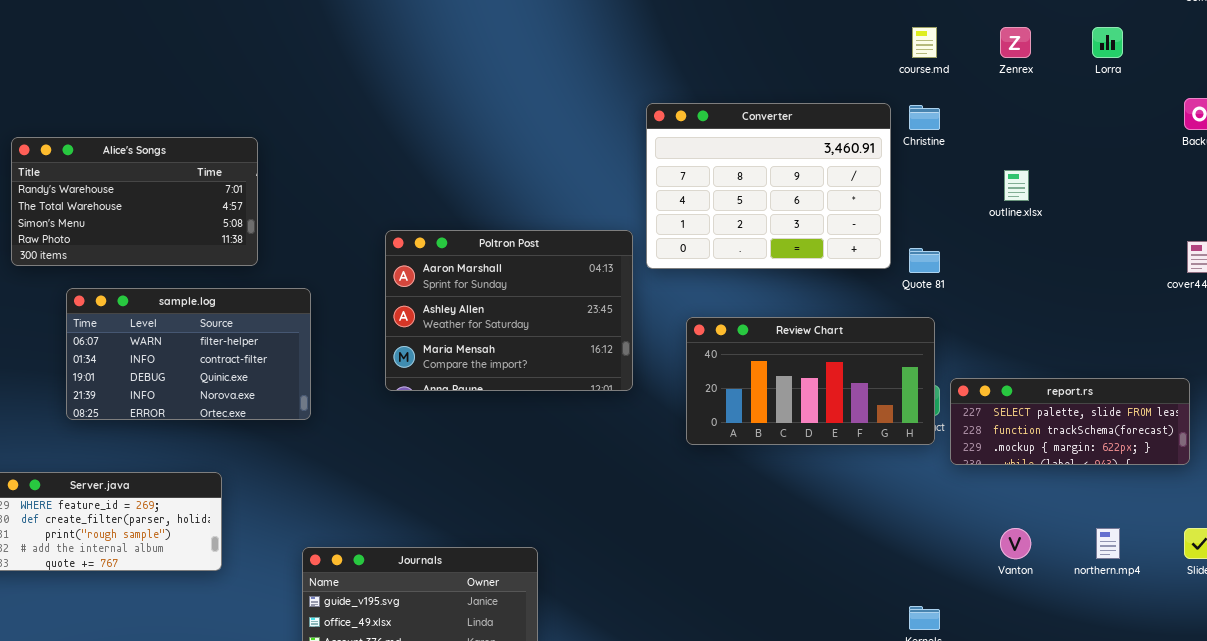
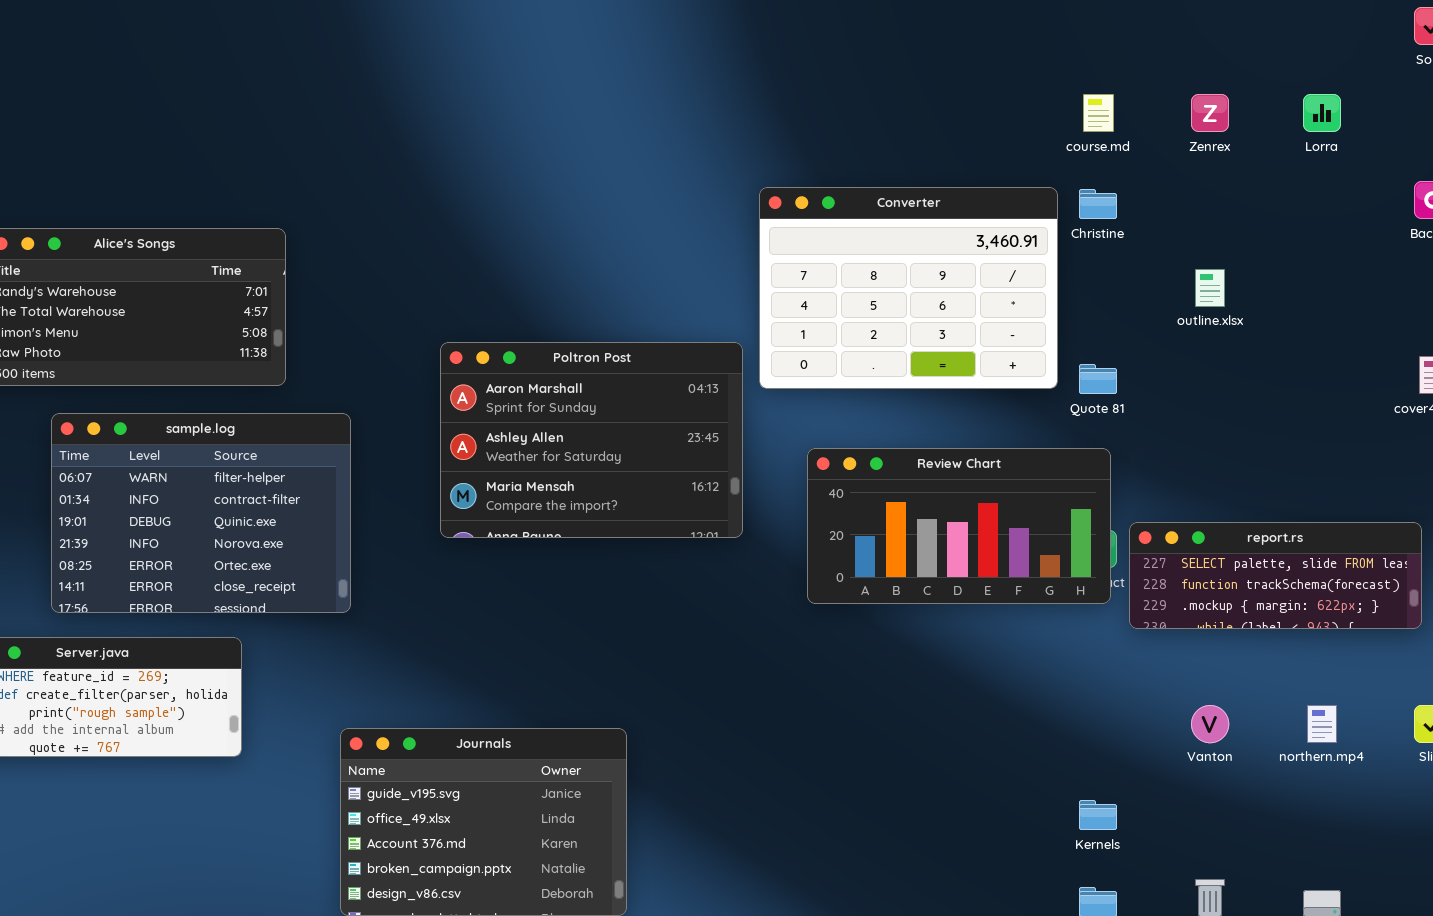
sample.log: [66,288,311,420] -> [51,413,351,613], resized

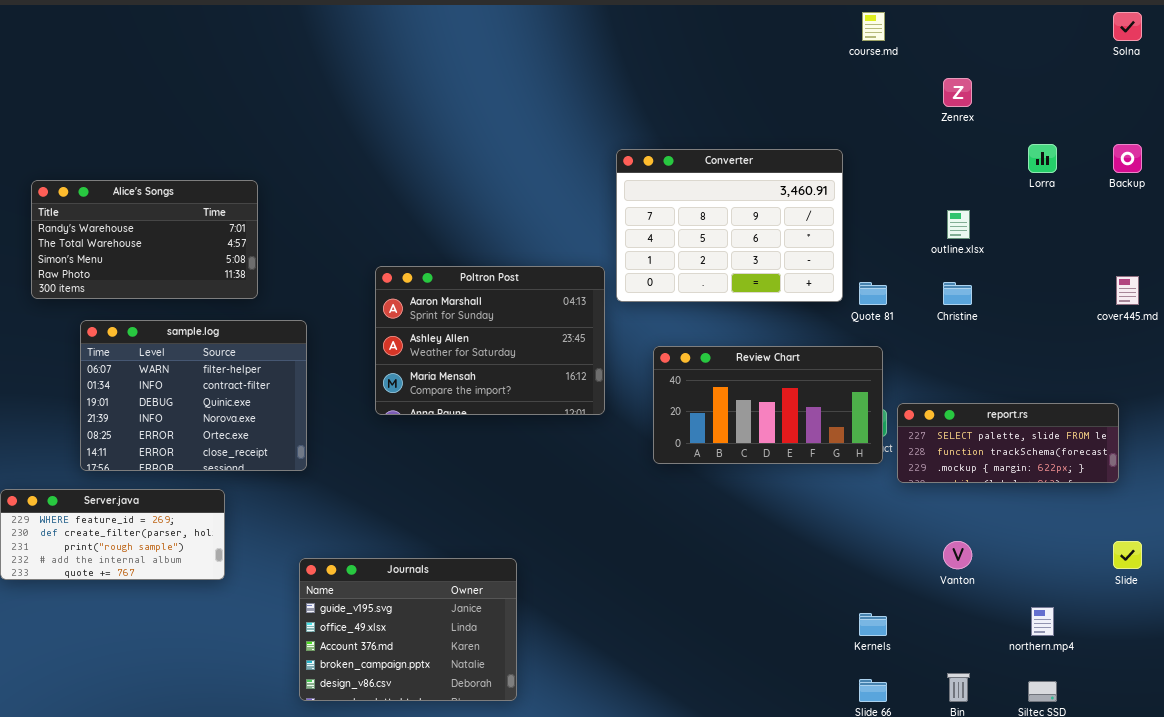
course.md: [1083,94,1114,132] -> [862,12,885,41], moved
Lorra: [1303,94,1341,132] -> [1028,144,1057,173], moved
Christine: [1079,189,1117,219] -> [943,282,972,305], moved
northern.mp4: [1307,705,1337,743] -> [1031,607,1054,636], moved

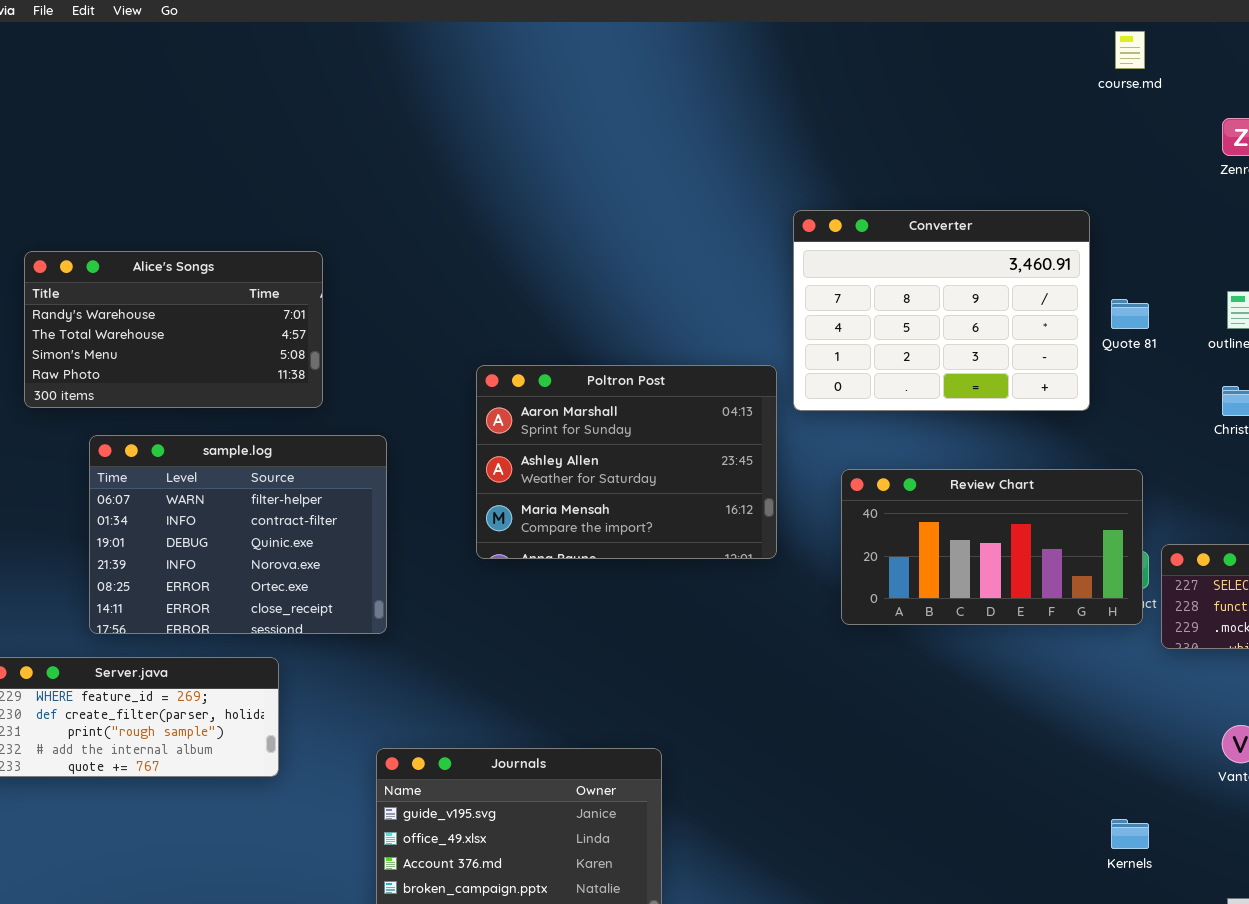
Quote 81: [859,282,887,305] -> [1111,299,1149,329], moved

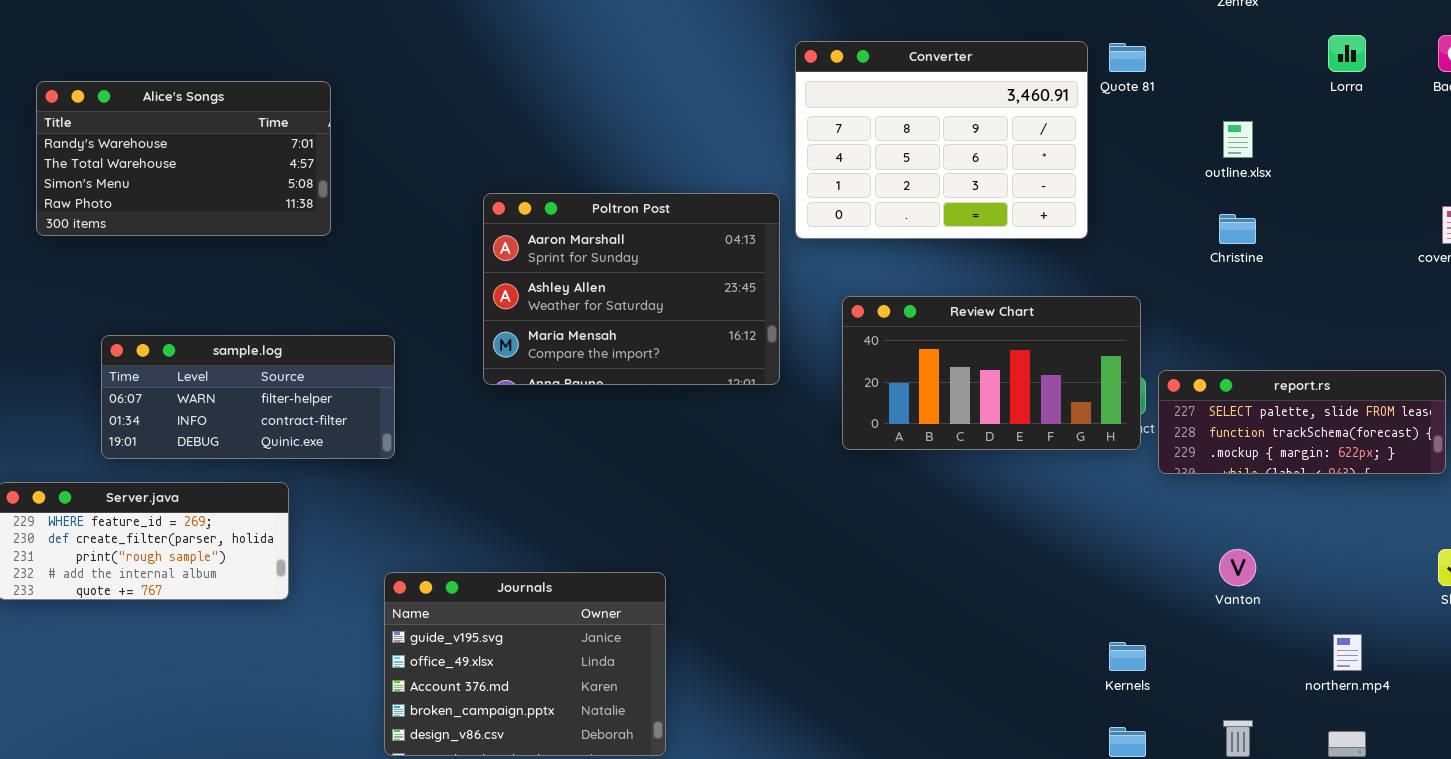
Quote 81: [1111,299,1149,329] -> [1109,43,1146,72], moved
sample.log: [89,435,387,634] -> [101,335,395,459], resized

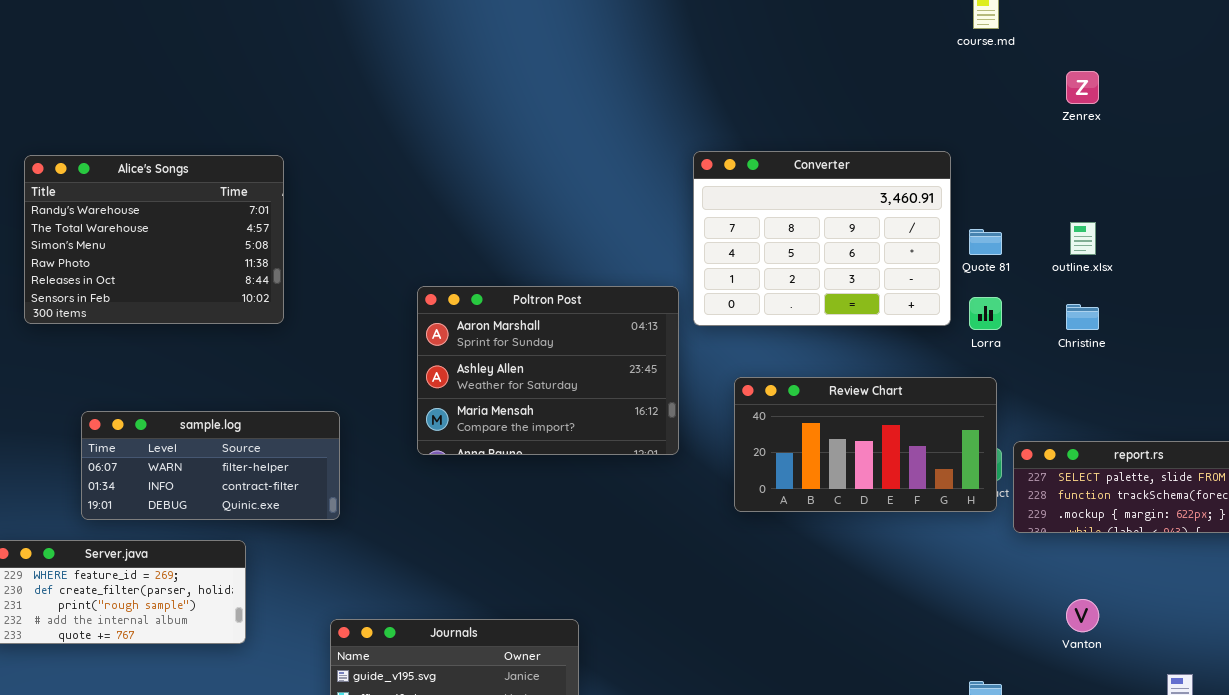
Lorra: [1328,35,1366,72] -> [969,297,1002,330], moved
Quote 81: [1109,43,1146,72] -> [969,229,1002,255], moved
Alice's Songs: [36,81,331,236] -> [24,155,284,324], resized

